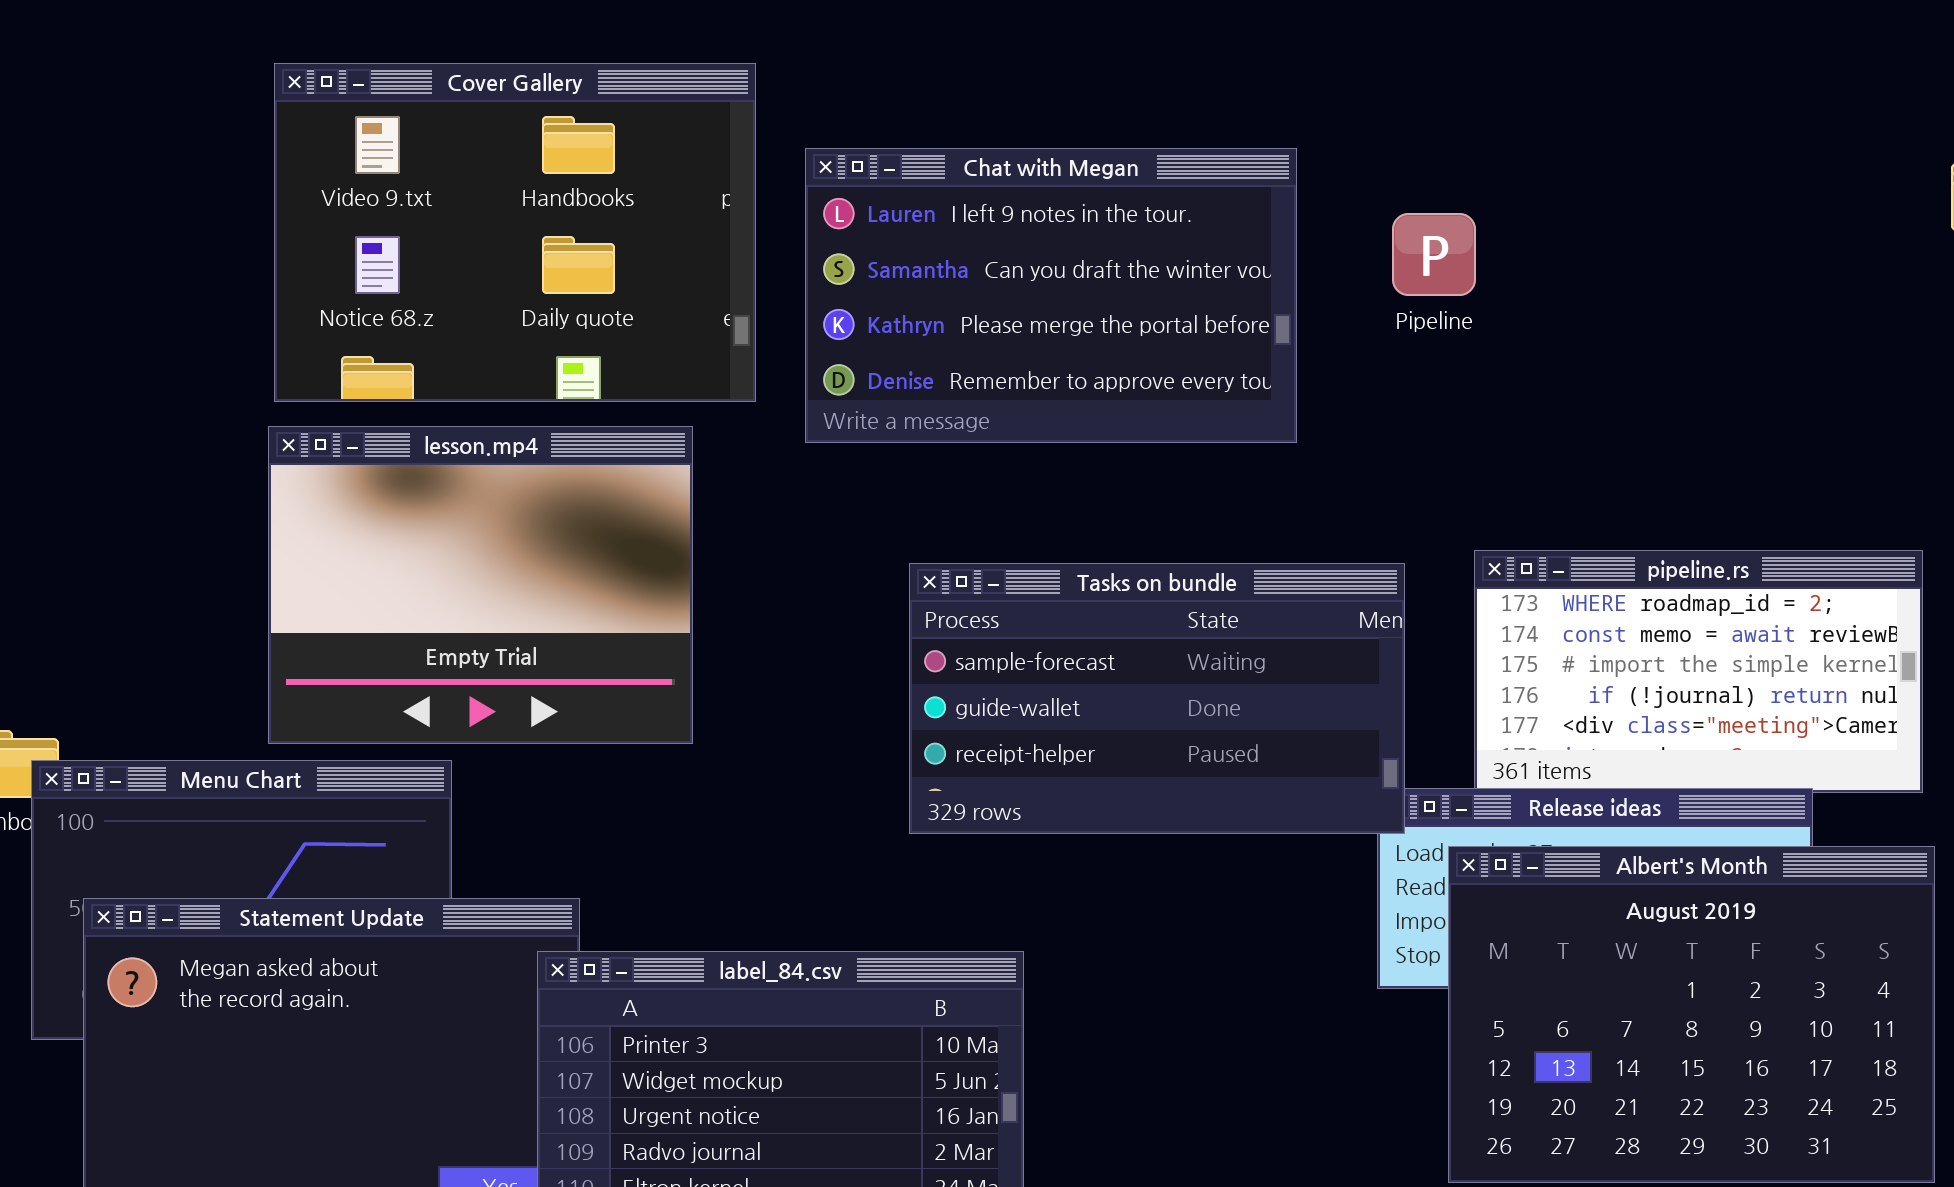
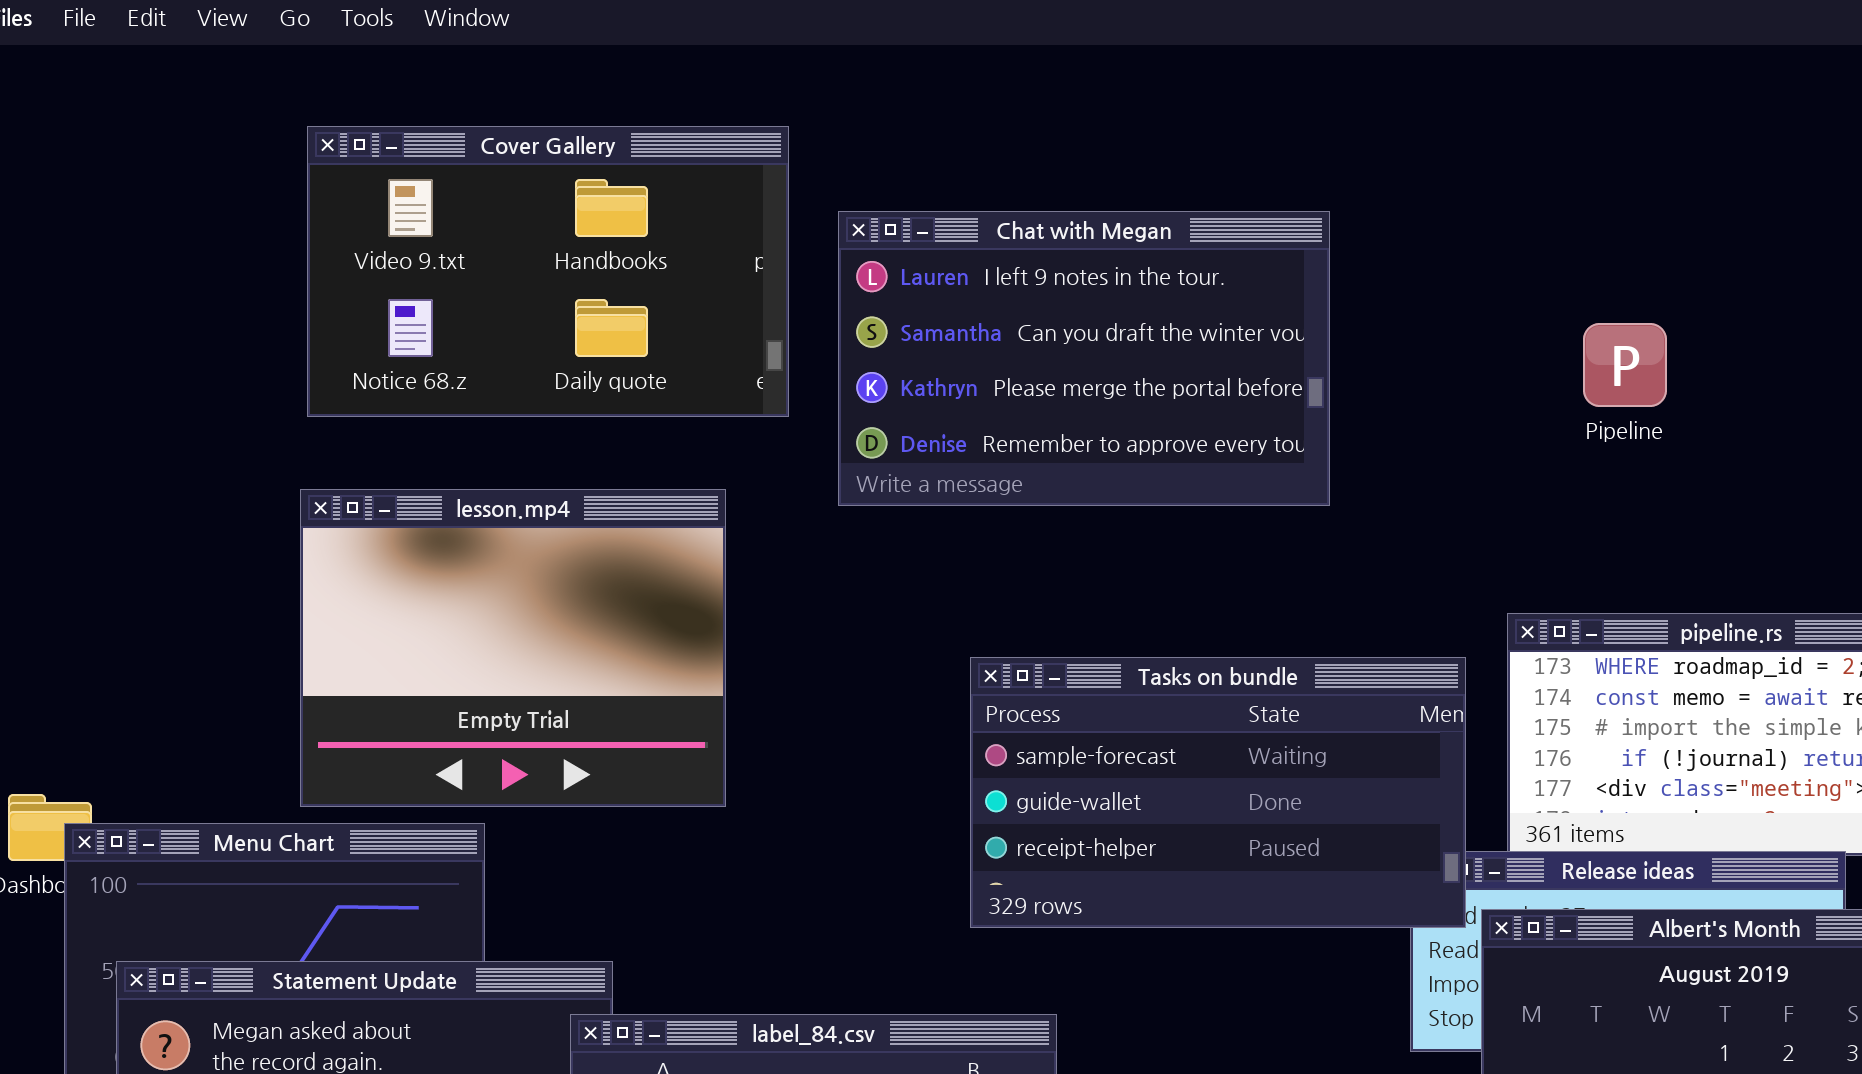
Cover Gallery: [274,63,756,402] -> [307,126,789,417], resized
Pipeline: [1392,213,1476,296] -> [1583,323,1667,407], moved
Tasks on bundle: [909,563,1405,834] -> [970,657,1466,928], moved

